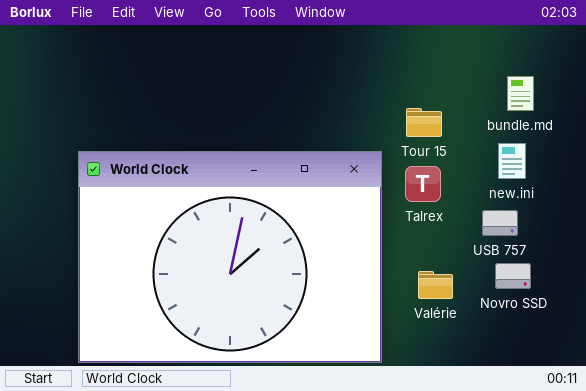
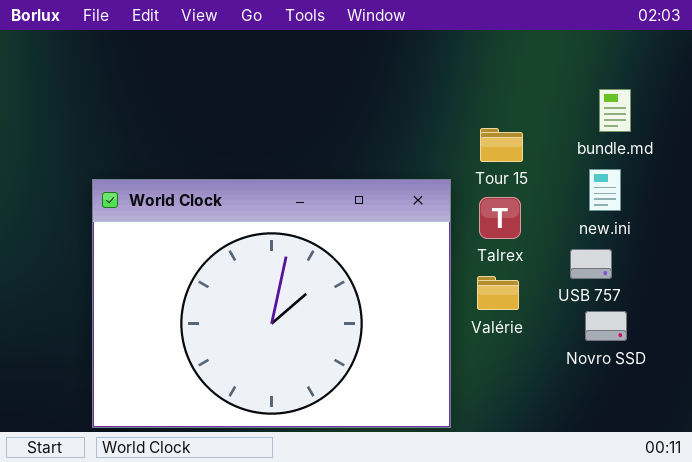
Valérie: [418,271,453,299] -> [477,276,519,310], moved

